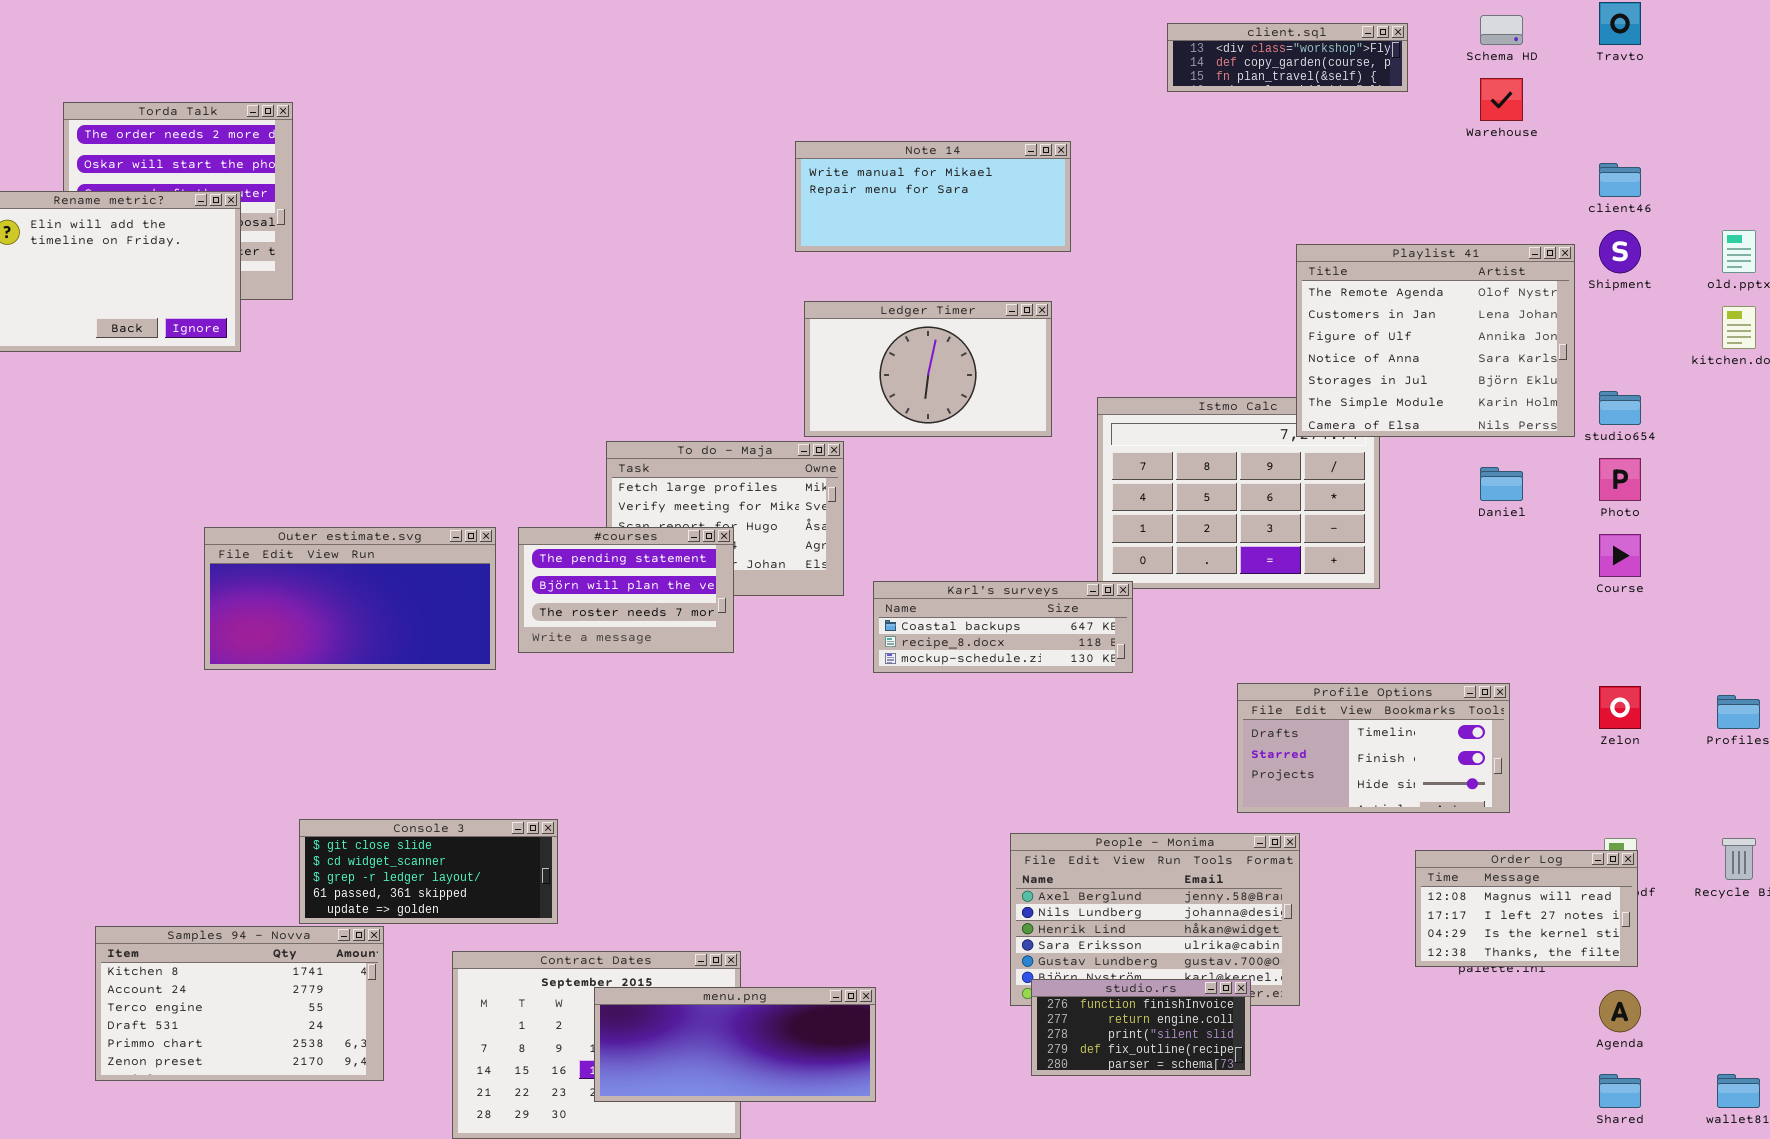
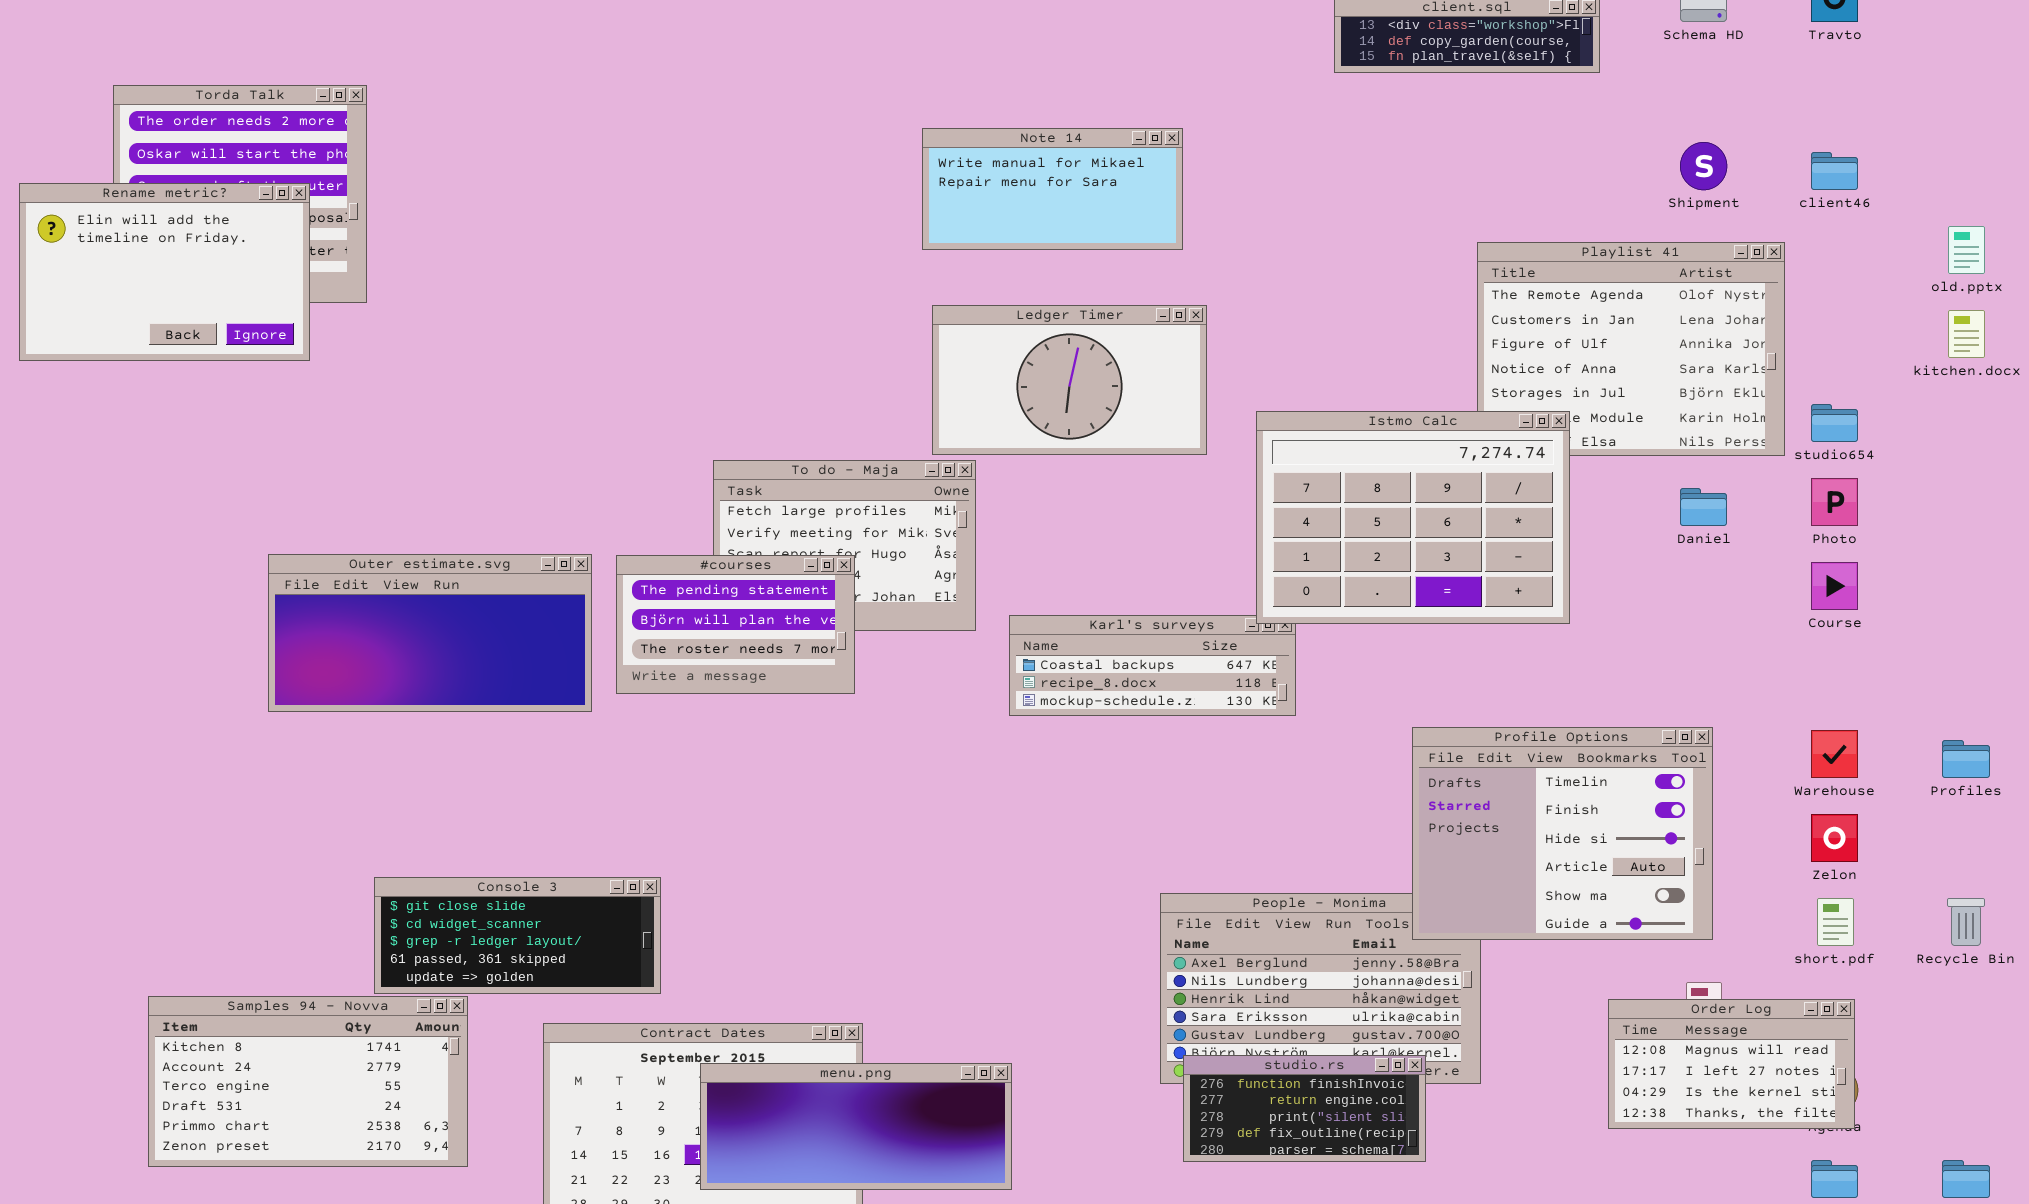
Warehouse: [1480,78,1523,121] -> [1811,730,1858,778], moved
Note 14: [795,141,1071,252] -> [922,128,1183,250], resized
Shipment: [1599,230,1641,273] -> [1680,142,1727,190], moved
Istmo Calc: [1097,397,1380,589] -> [1256,411,1570,624], raised
Profile Options: [1237,683,1510,813] -> [1412,727,1713,940], resized
Zelon: [1599,686,1641,729] -> [1811,814,1858,862], moved
Order Log: [1415,850,1638,967] -> [1608,999,1855,1129], moved

